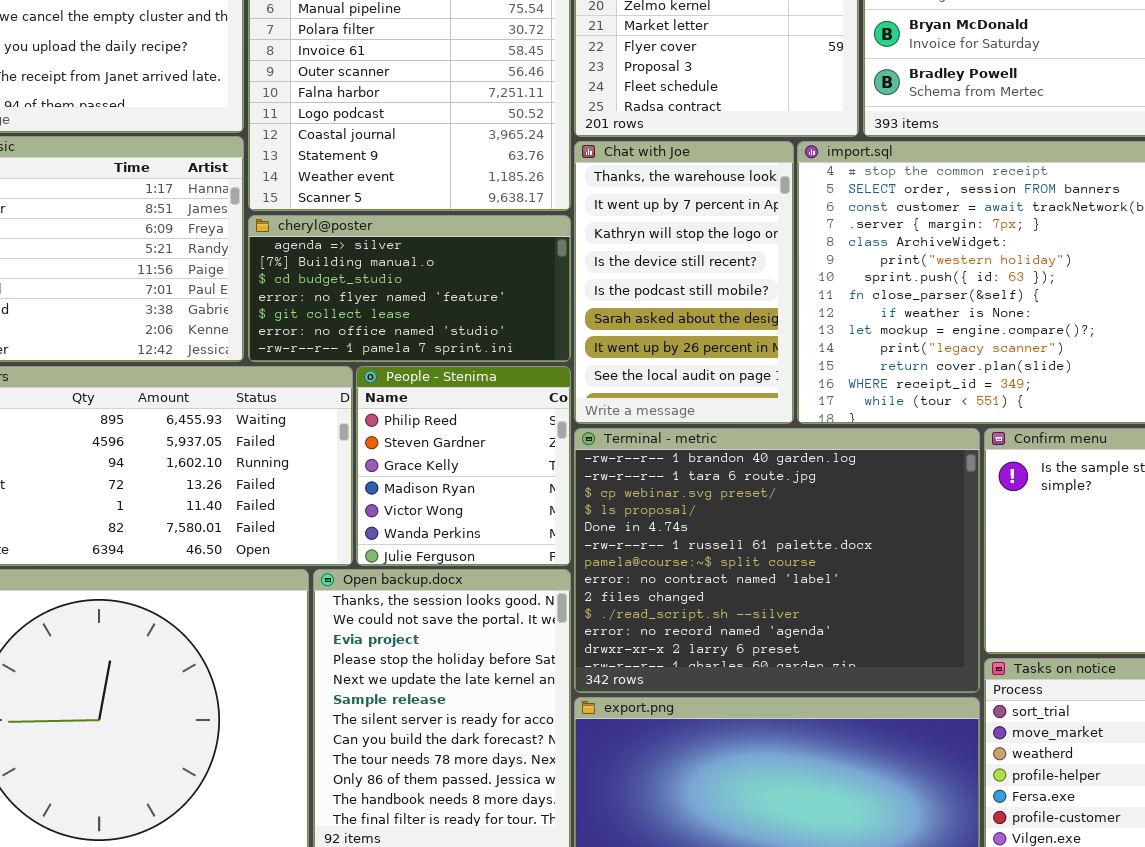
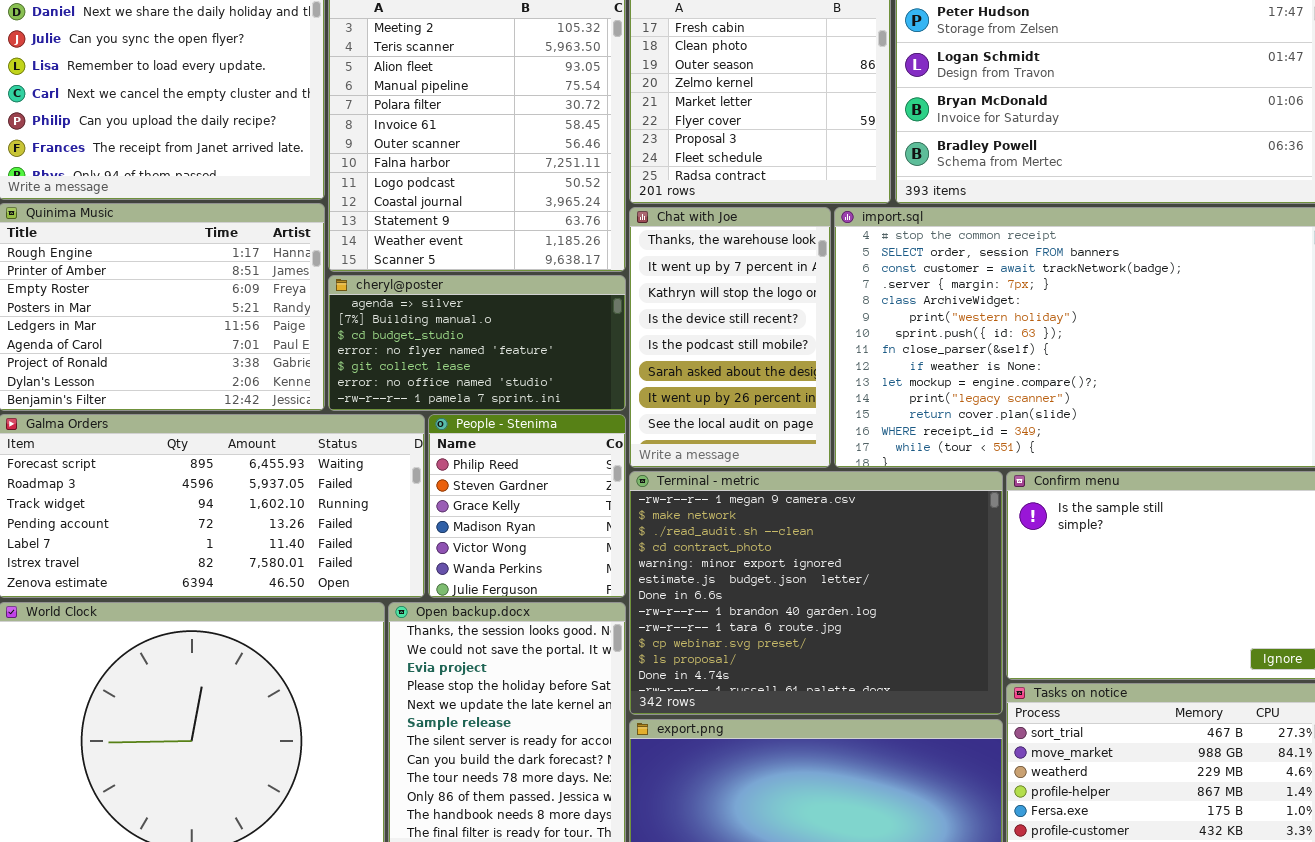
Terminal - metric: [574,428,980,693] -> [629,471,1003,715], scrolled up 7 rows

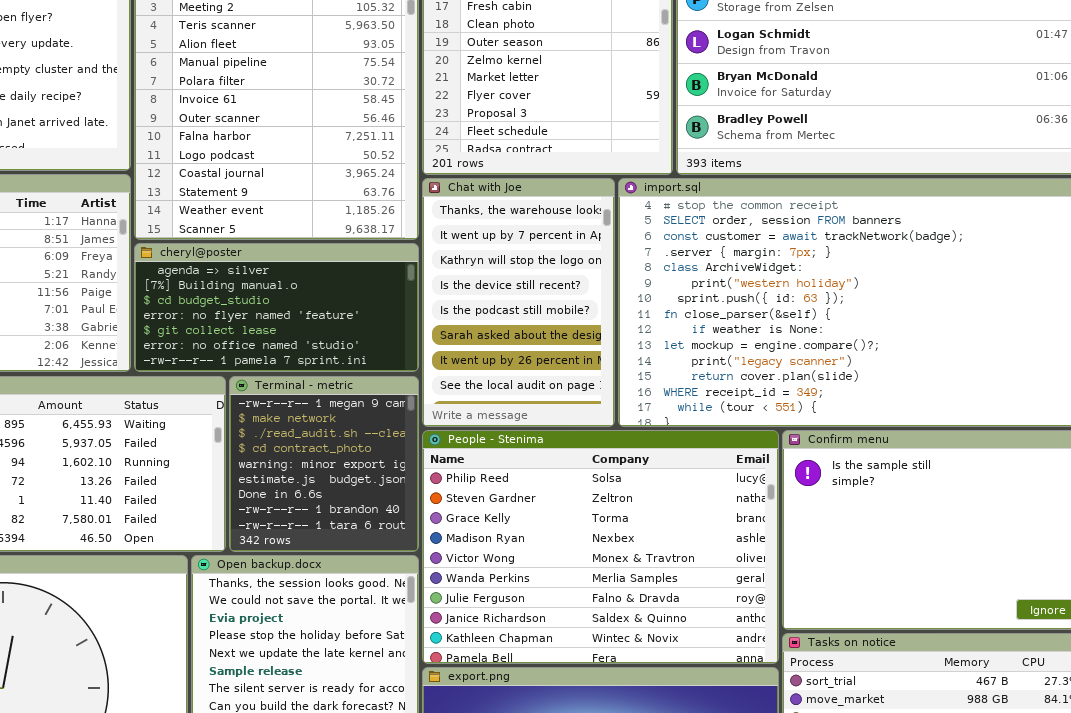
People - Stenima: [428,414,626,598] -> [422,430,779,664], moved, resized
Terminal - metric: [629,471,1003,715] -> [229,376,419,552], moved, resized

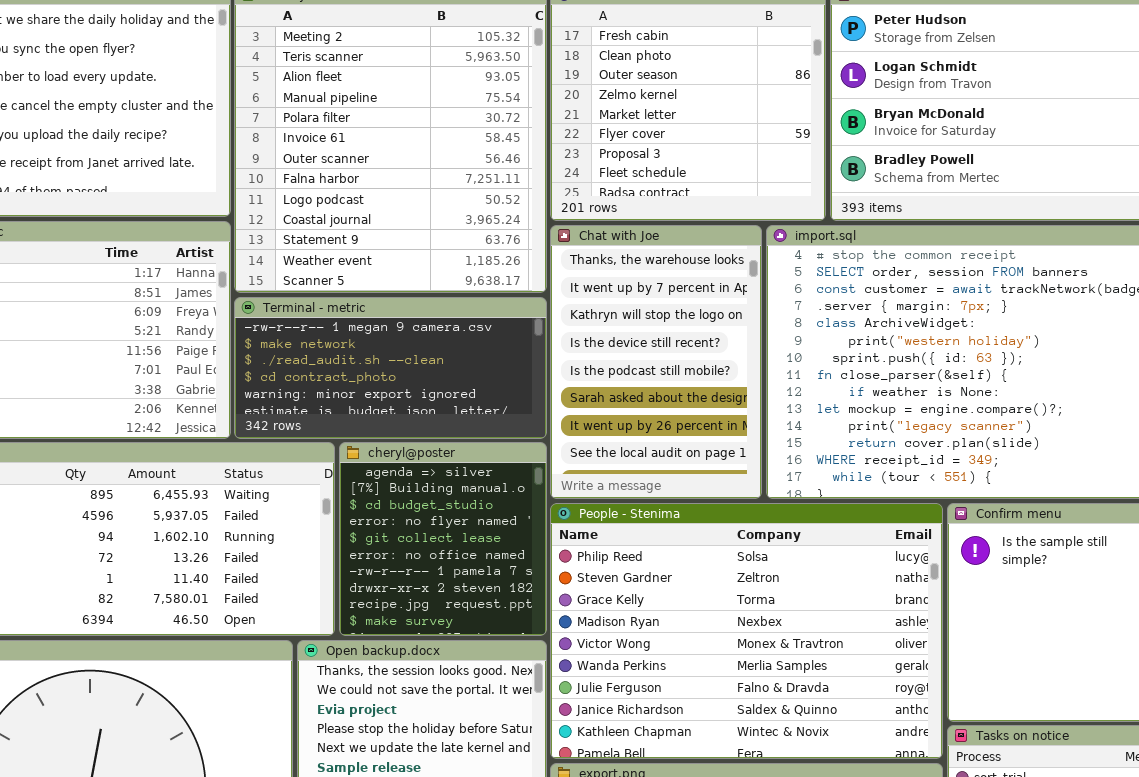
cheryl@poster: [134,243,419,372] -> [339,442,547,636], moved, resized
Terminal - metric: [229,376,419,552] -> [234,297,547,439], moved, resized

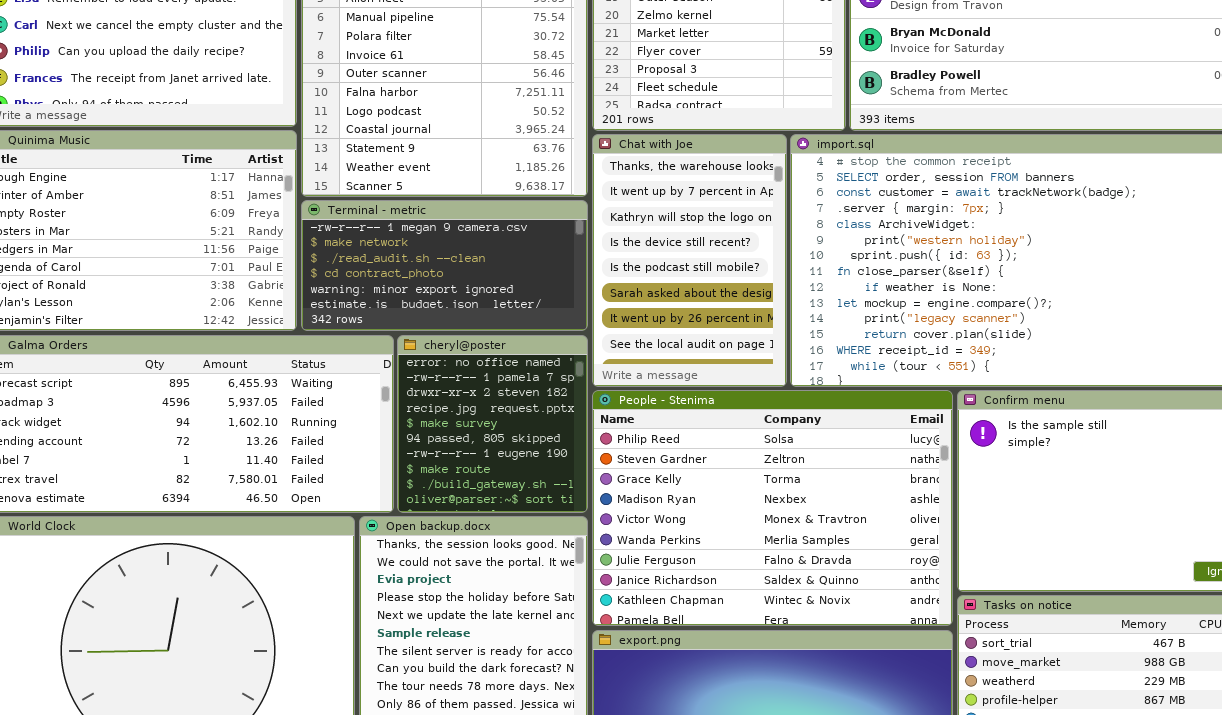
cheryl@poster: [339,442,547,636] -> [397,335,588,513], scrolled down 5 rows

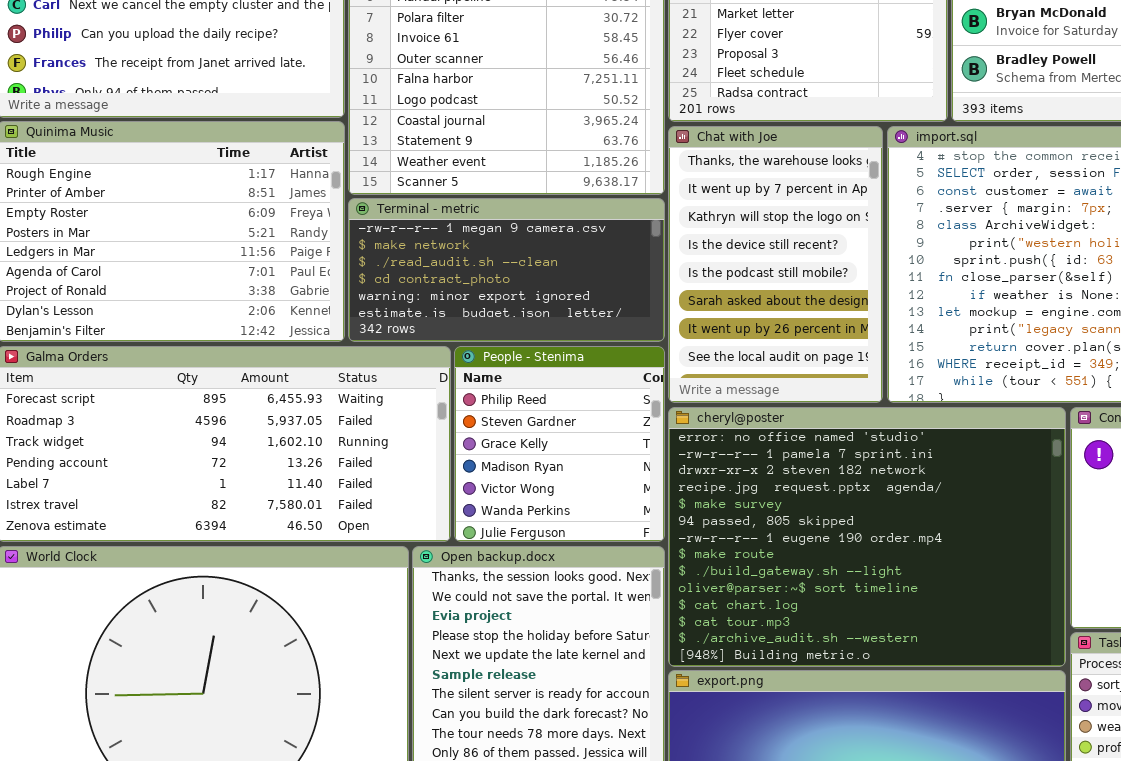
cheryl@poster: [397,335,588,513] -> [668,407,1066,667], moved, resized
People - Stenima: [592,390,953,626] -> [454,346,665,542], moved, resized

